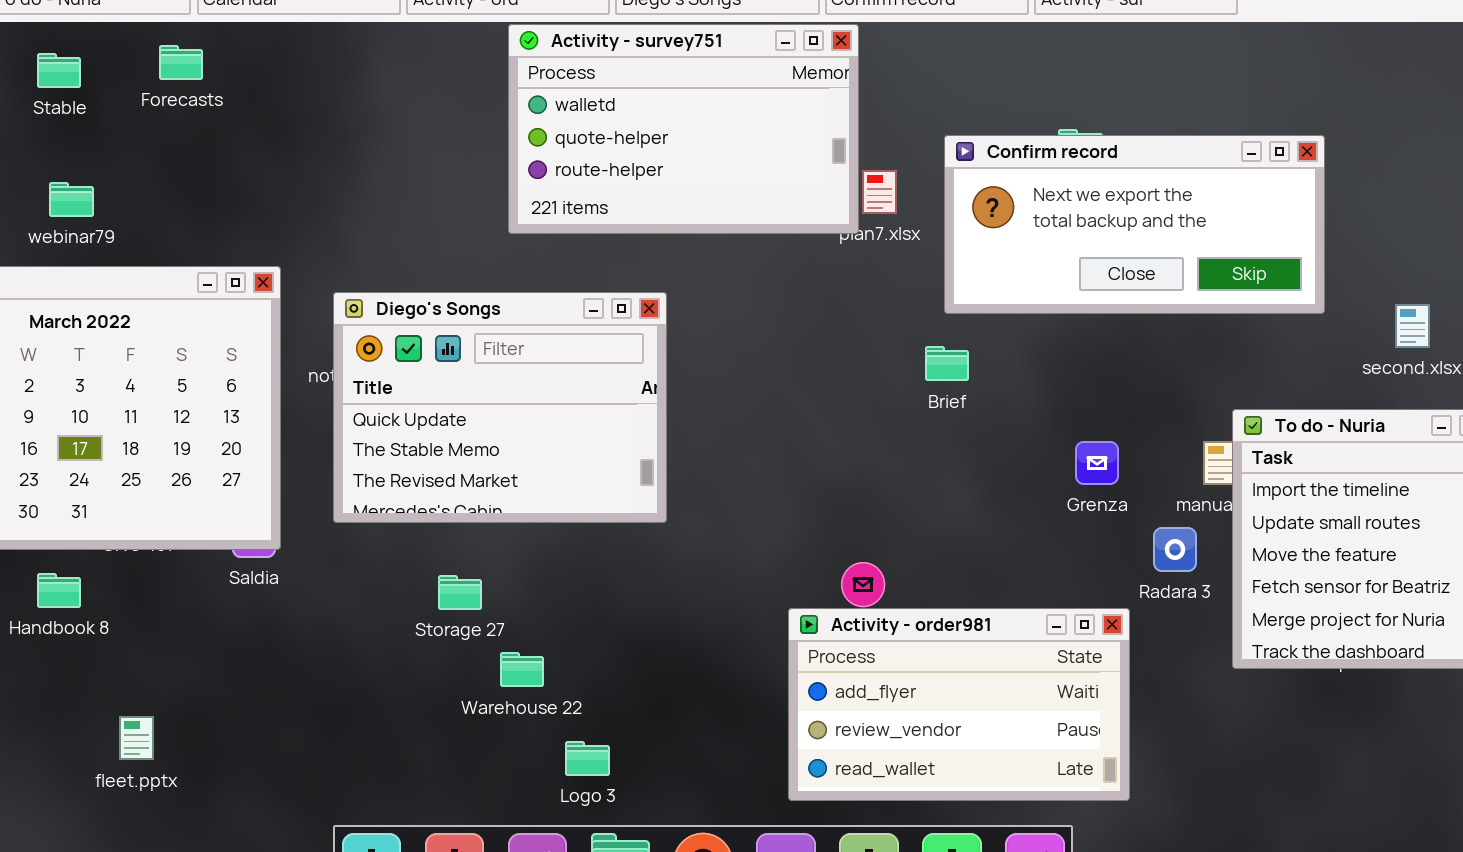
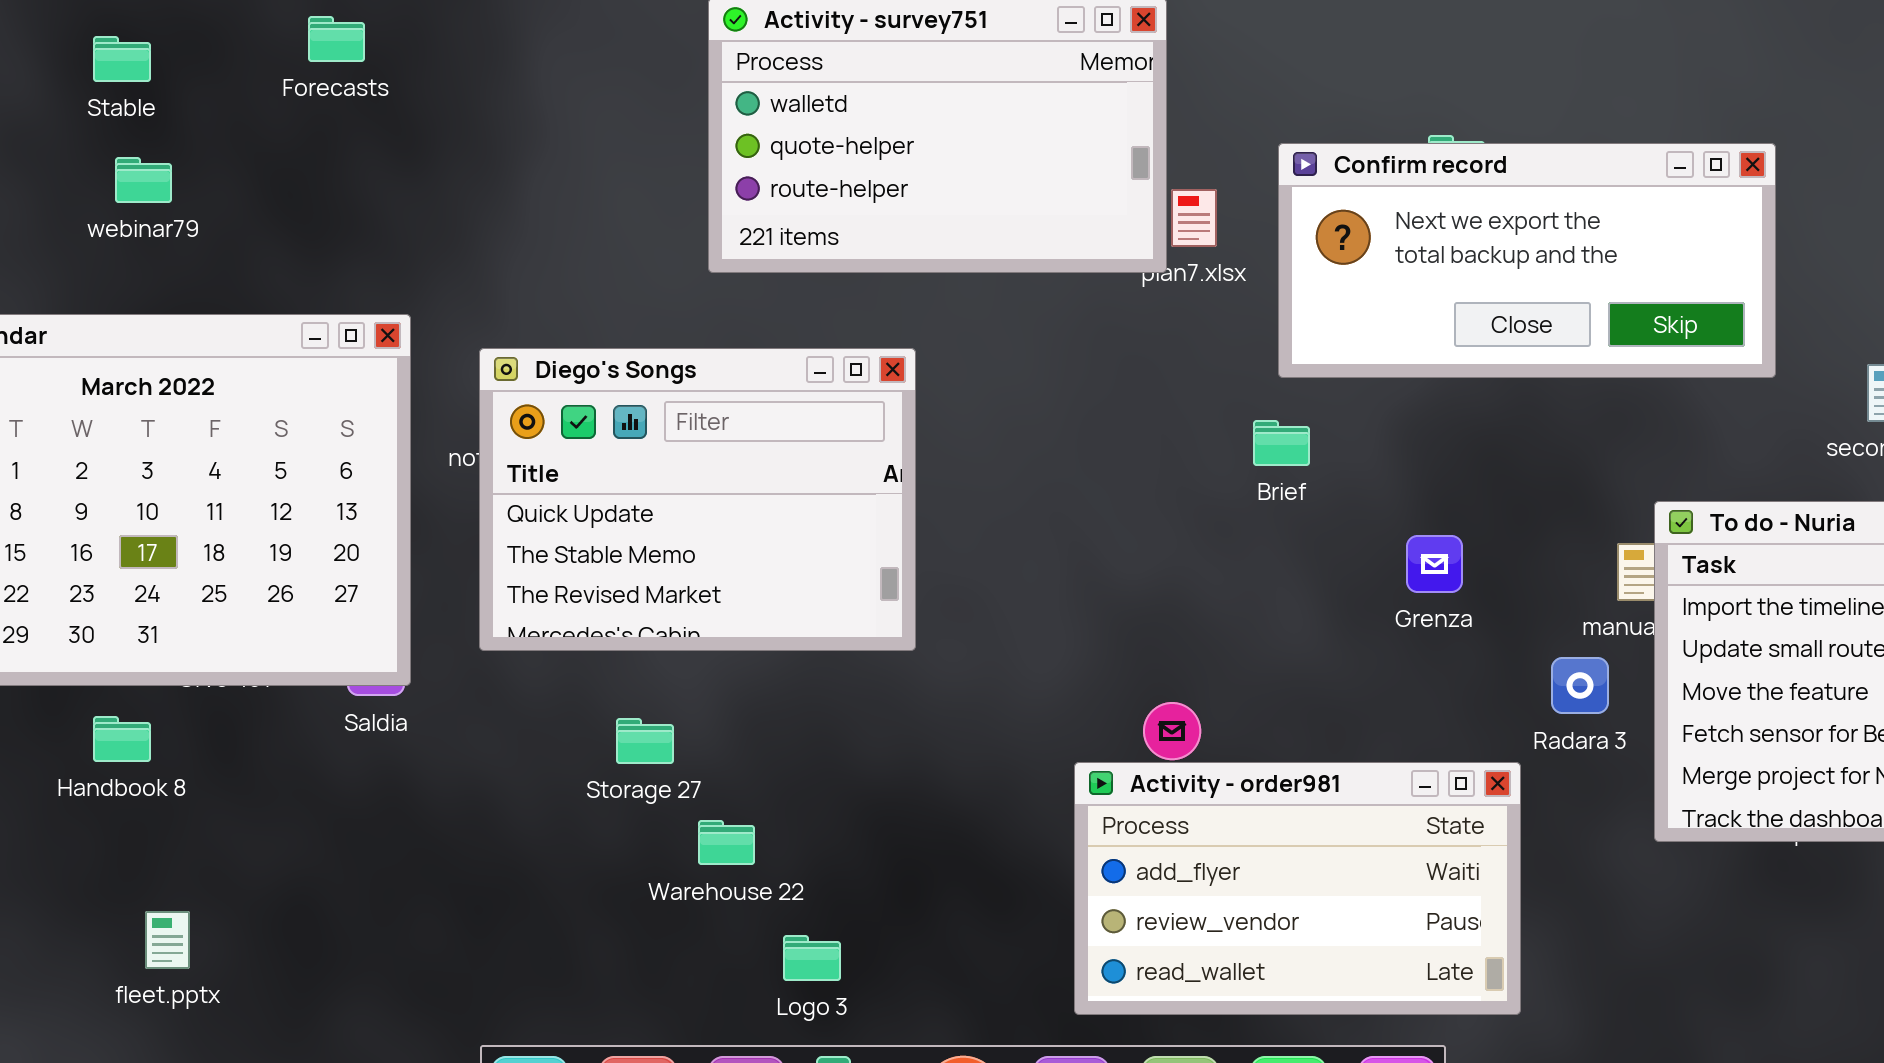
Forecasts: [159,45,203,80] -> [308,16,365,62], moved
webinar79: [49,182,94,217] -> [115,157,172,203], moved
Grenza: [1075,441,1119,485] -> [1406,535,1463,593], moved
fleet.pptx: [119,716,154,760] -> [145,911,190,969], moved

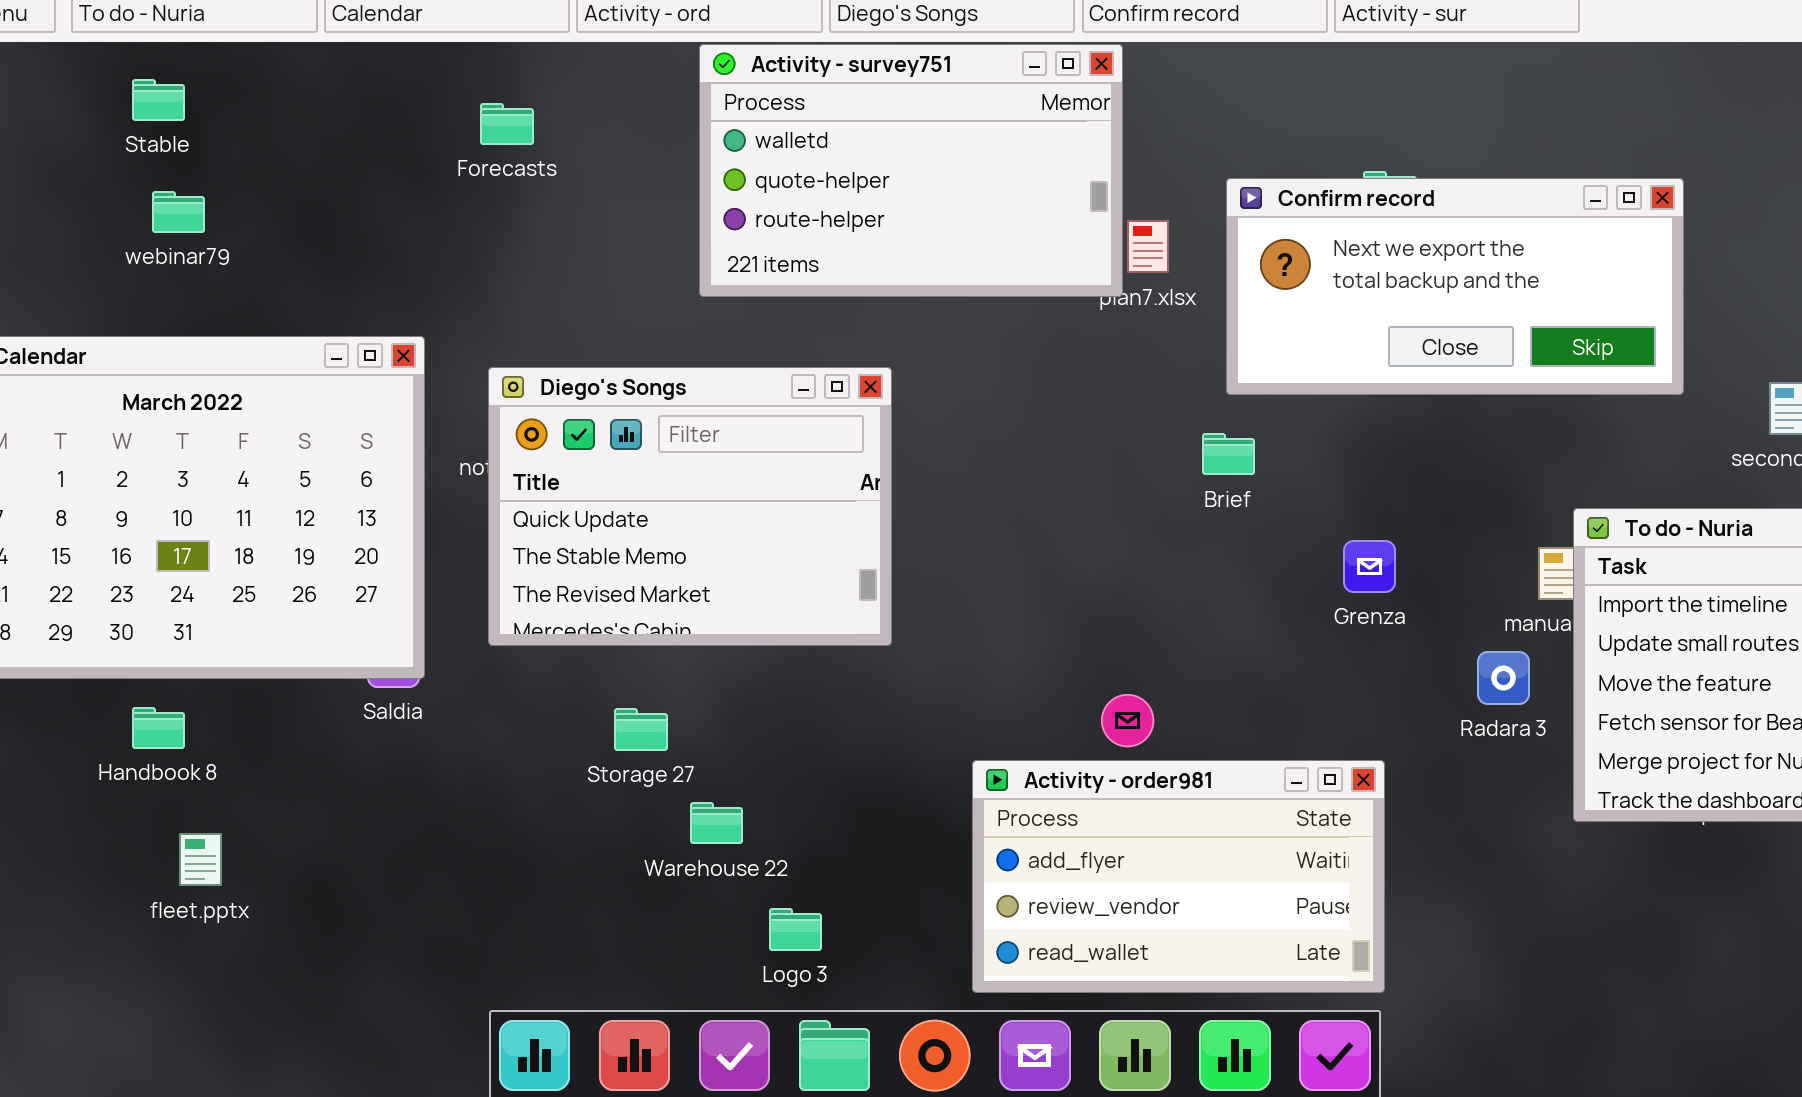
Forecasts: [308,16,365,62] -> [480,103,534,145], moved
Activity - order981: [1074,762,1521,1015] -> [972,760,1385,993], moved
fleet.pptx: [145,911,190,969] -> [179,833,222,886], moved

